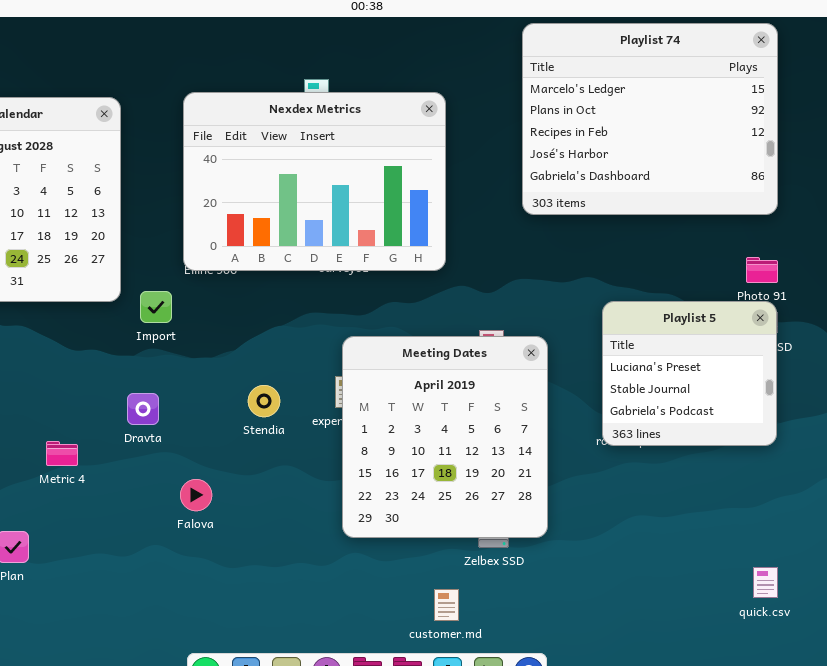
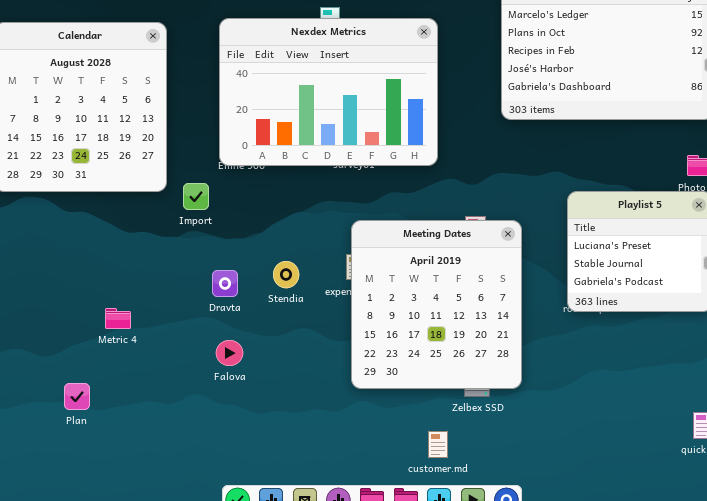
Dravta: [127,393,159,425] -> [212,270,238,297], moved

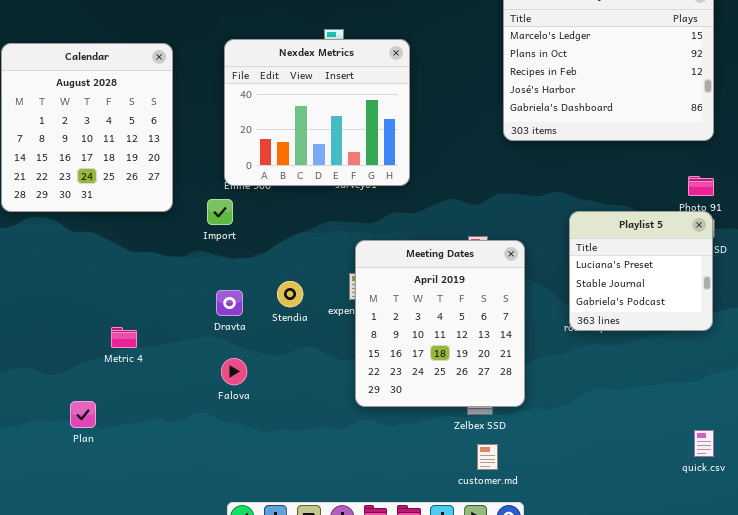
Nexdex Metrics: [219,18,438,166] -> [224,39,410,186], resized
Import: [183,183,209,210] -> [207,199,233,225], moved
customer.md: [428,431,448,458] -> [477,444,498,470], moved

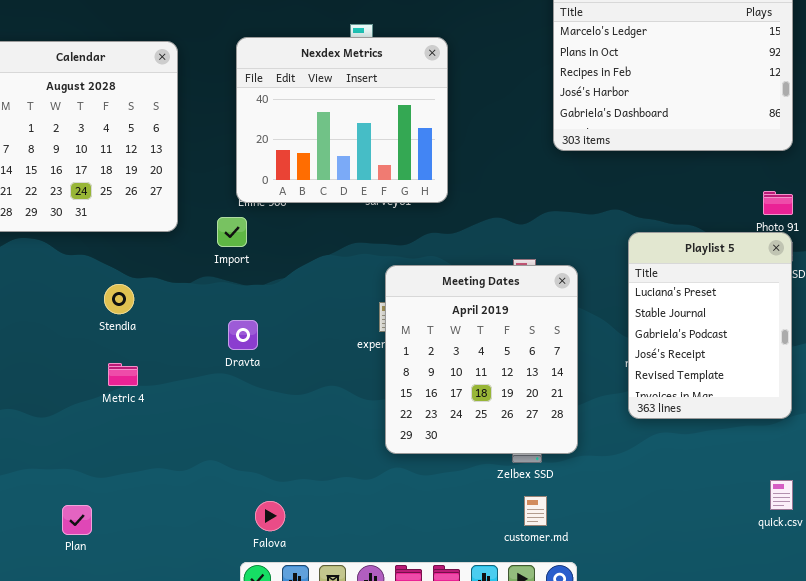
Playlist 5: [569,211,713,331] -> [628,232,792,419], resized
Stendia: [277,281,303,307] -> [104,284,134,314], moved
Falova: [221,358,247,385] -> [255,501,285,531], moved
Plan: [70,401,96,428] -> [62,505,92,535], moved

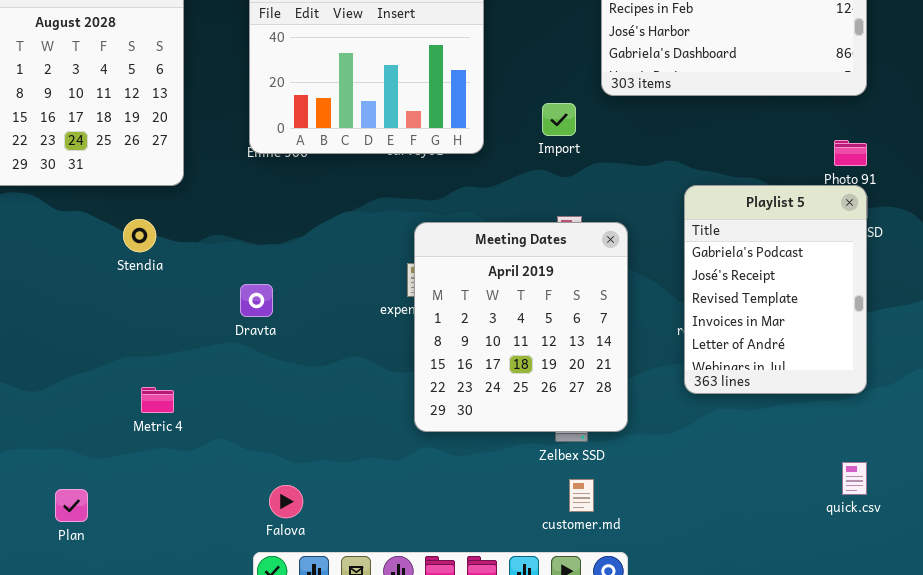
Import: [217,217,247,247] -> [542,103,576,136], moved
Playlist 5: [628,232,792,419] -> [684,185,867,394], scrolled down 2 rows
Stendia: [104,284,134,314] -> [123,219,156,252], moved
Metric 4: [108,363,138,386] -> [141,387,174,413], moved

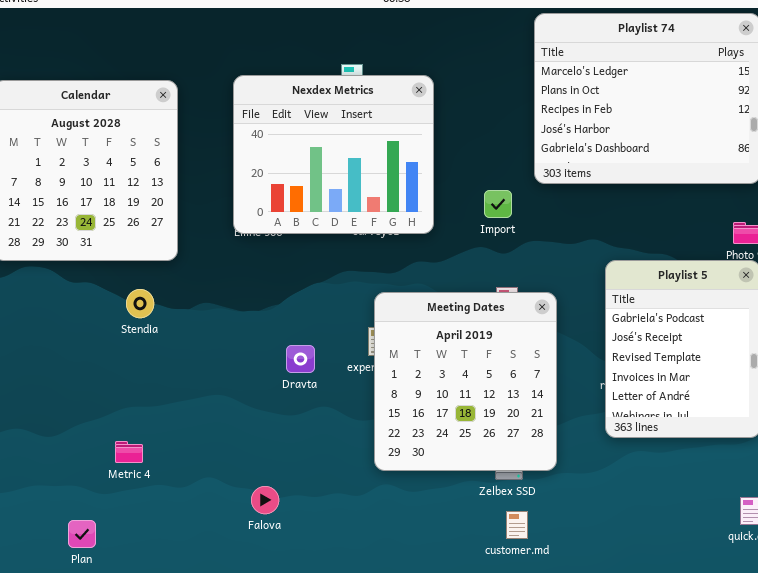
Dravta: [240,284,273,317] -> [286,345,315,373], moved
Metric 4: [141,387,174,413] -> [115,441,143,463], moved
Falova: [269,485,303,518] -> [251,486,279,514], moved

